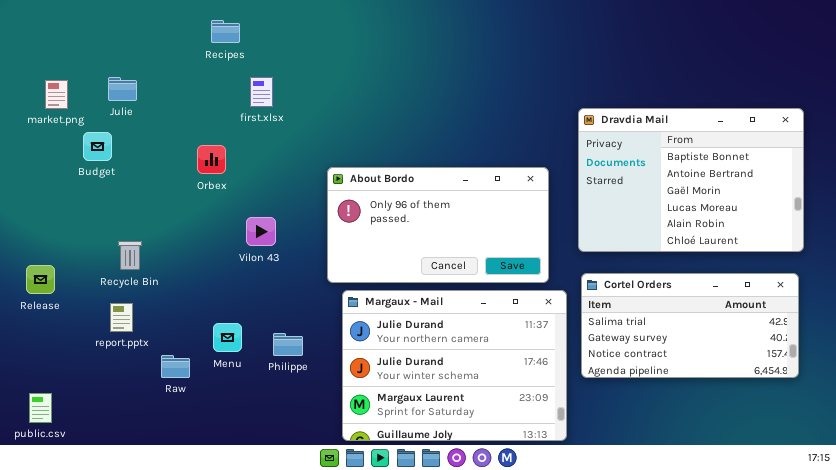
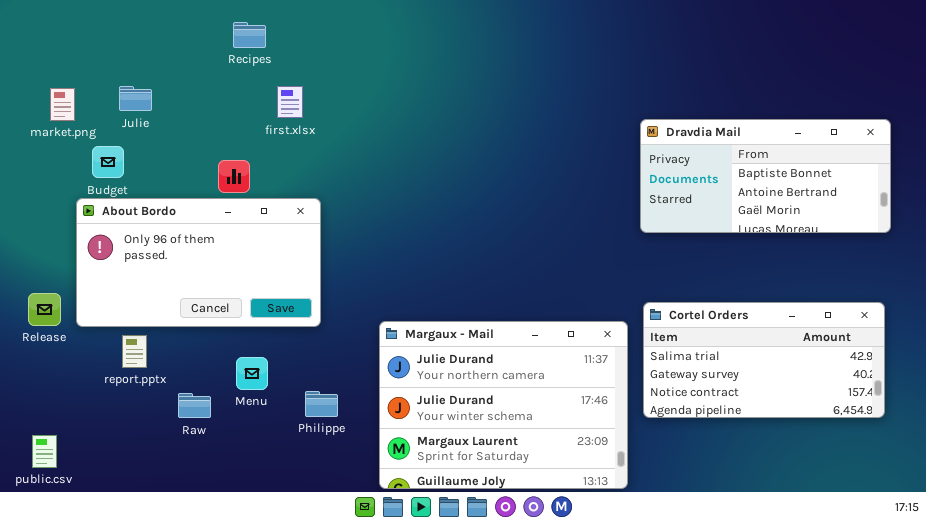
Dravdia Mail: [578,108,804,252] -> [640,119,891,233], resized
About Bordo: [327,167,549,283] -> [76,198,321,327], moved
Philippe: [273,333,303,356] -> [305,391,338,417], moved

